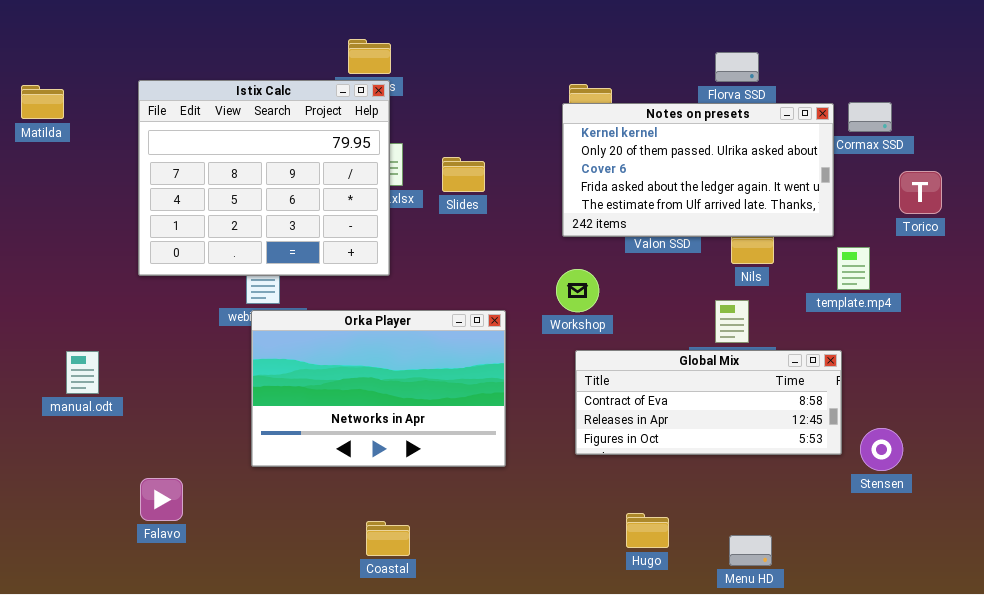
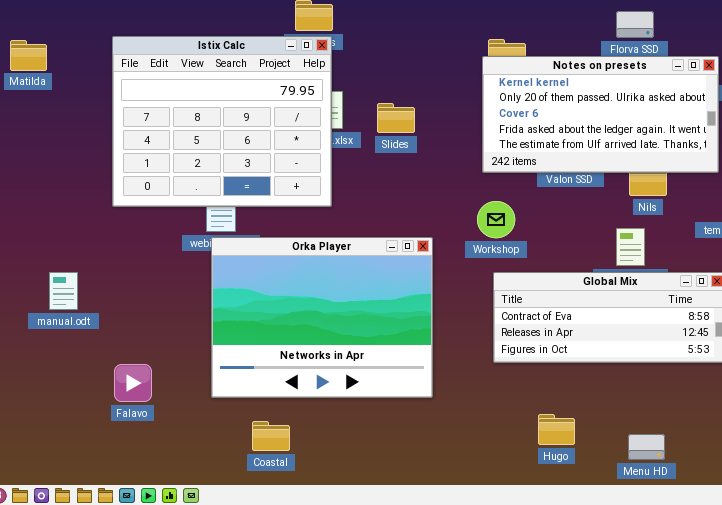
Orka Player: [251,310,506,467] -> [211,237,433,398], resized
Falavo: [140,478,183,521] -> [114,364,152,402], moved
Coastal: [366,521,410,556] -> [252,421,290,451], moved

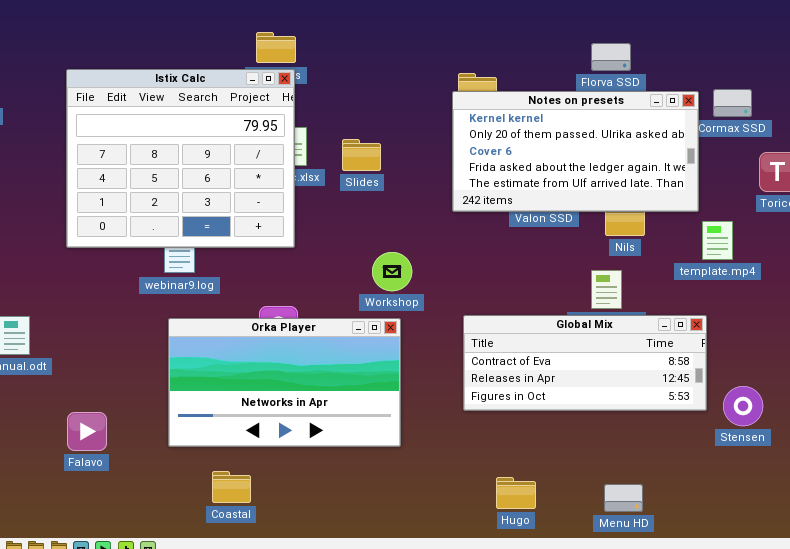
Workshop: [477,201,515,238] -> [372,252,412,291], moved
Orka Player: [211,237,433,398] -> [168,318,401,447], resized
Hugo: [538,414,575,445] -> [496,477,536,509], moved

